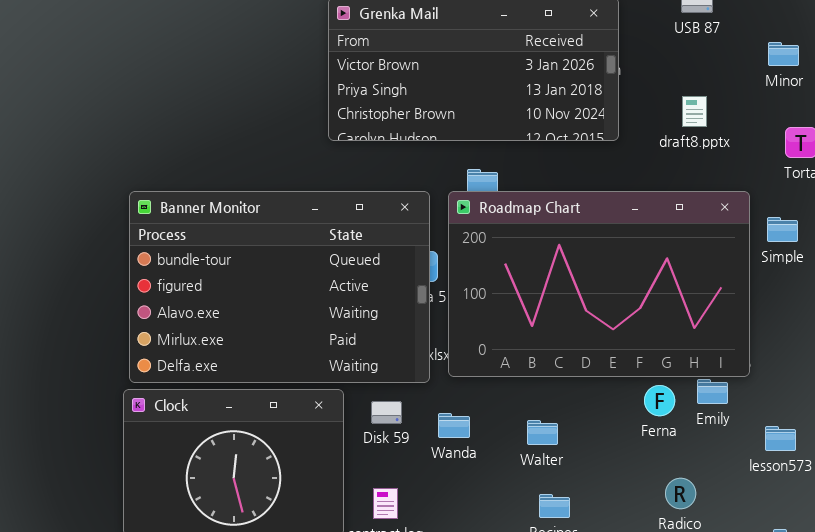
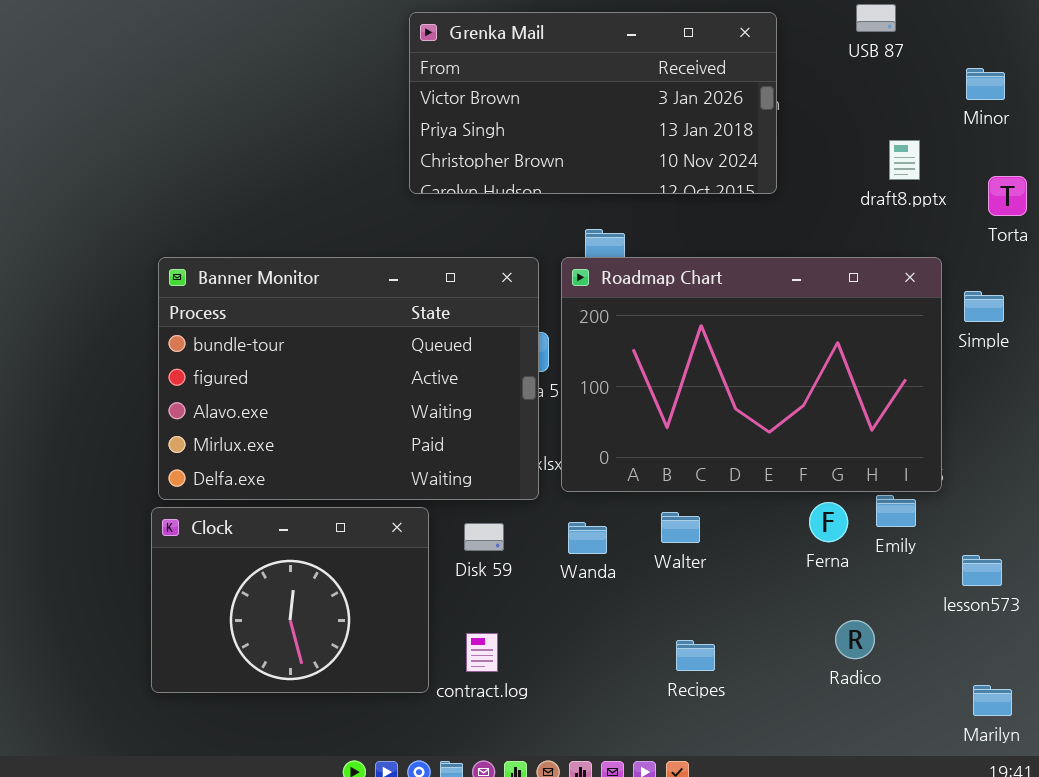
draft8.pptx: [682,96,707,127] -> [889,140,920,180], moved
Wanda: [438,413,470,438] -> [568,522,607,554], moved
Walter: [527,420,558,445] -> [661,512,700,543], moved

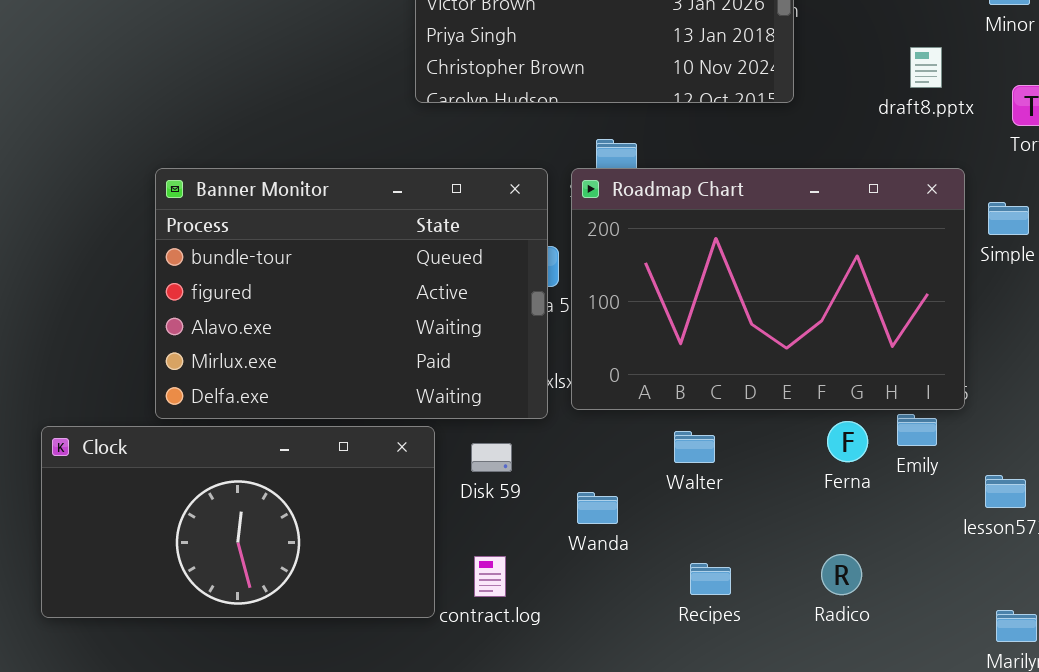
Clock: [151,507,429,693] -> [41,426,435,618], resized
Wanda: [568,522,607,554] -> [577,492,618,524], moved
Radico: [835,620,875,659] -> [821,554,862,595], moved

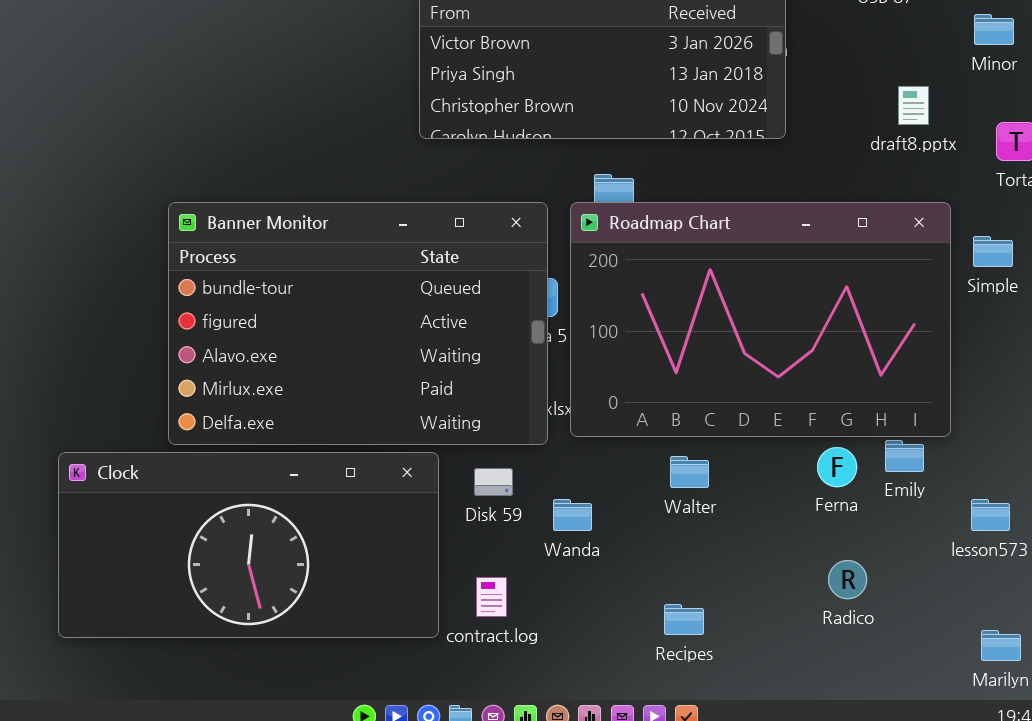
Wanda: [577,492,618,524] -> [553,499,592,531], moved
Radico: [821,554,862,595] -> [828,560,867,599], moved
Recipes: [690,563,731,595] -> [664,604,704,635], moved

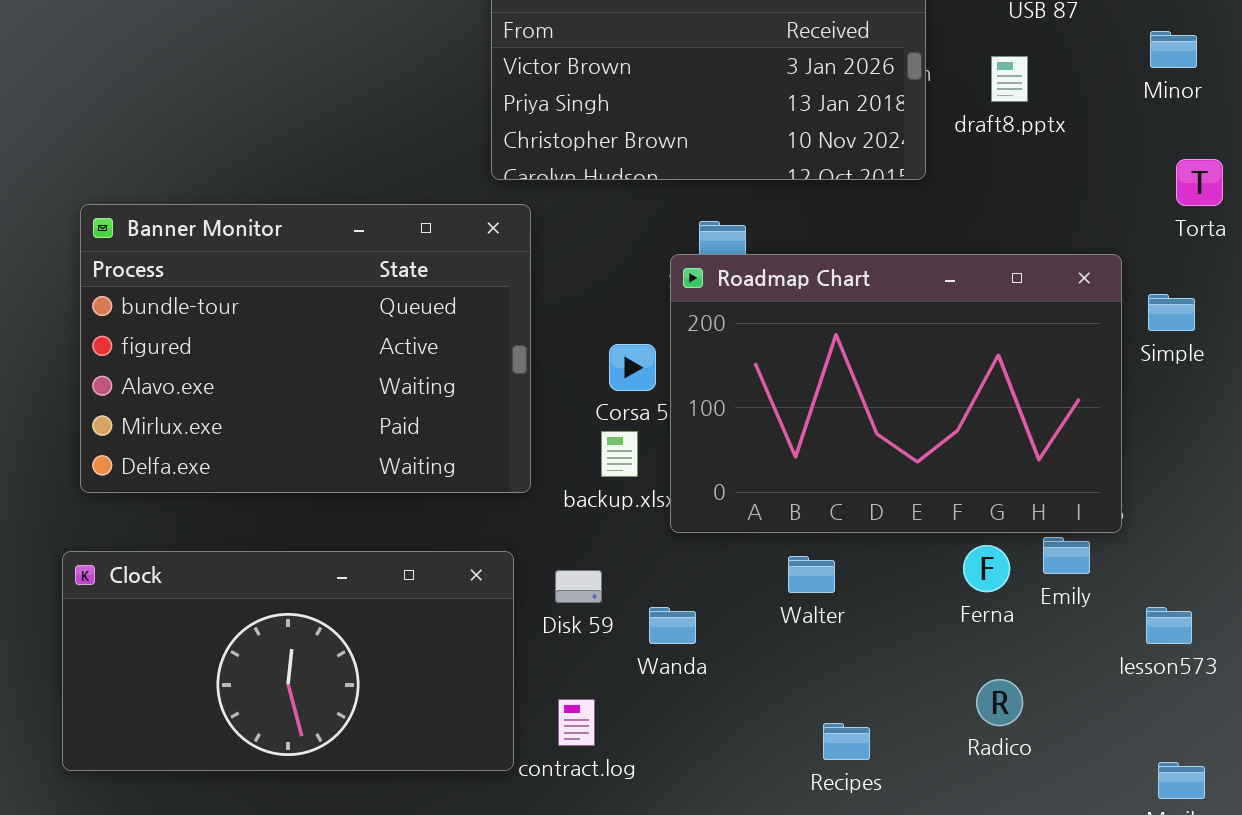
draft8.pptx: [898,86,929,125] -> [991,56,1028,102], moved
Banner Monitor: [168,202,548,445] -> [80,204,531,493], moved
Recipes: [664,604,704,635] -> [823,723,870,760], moved

